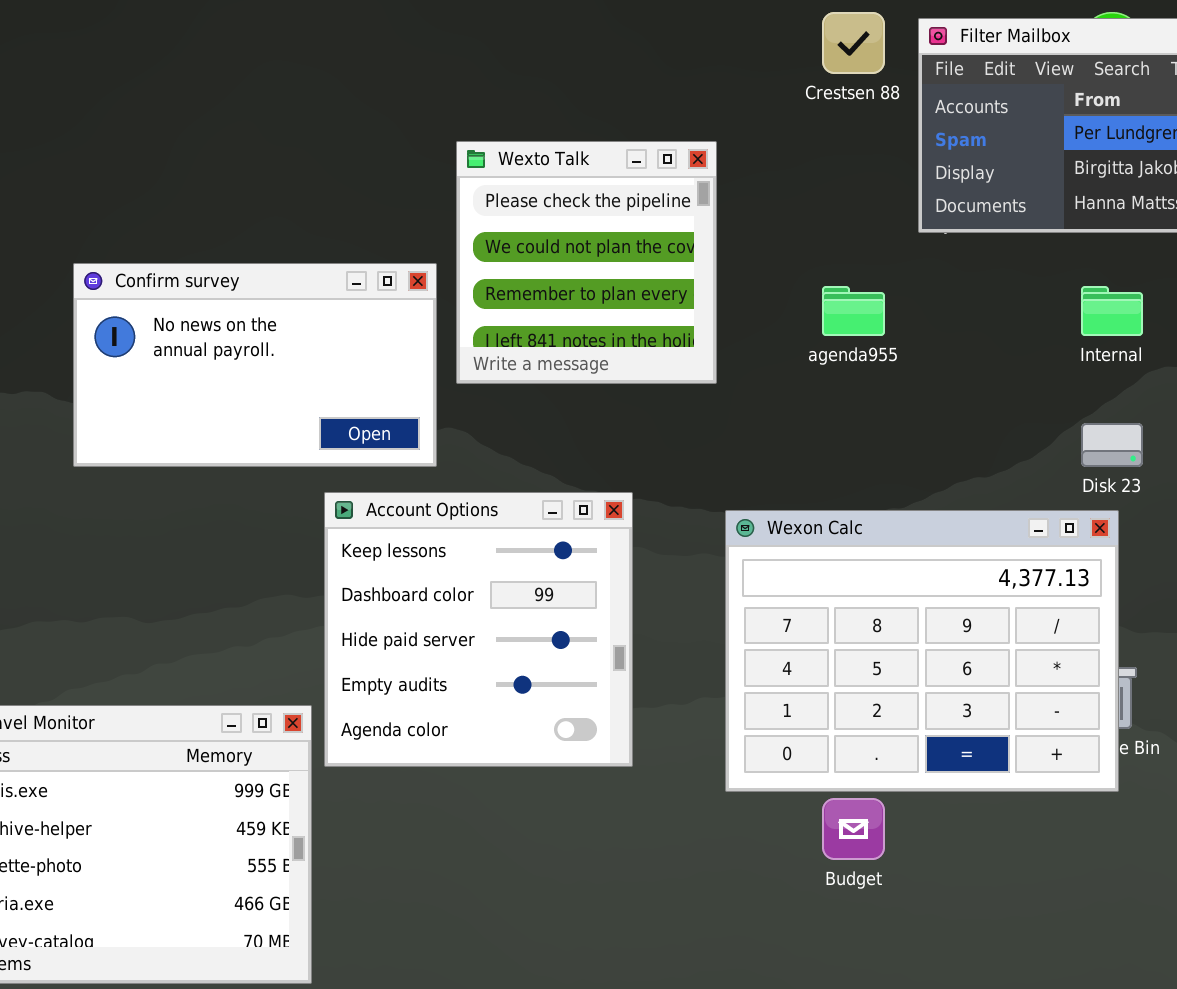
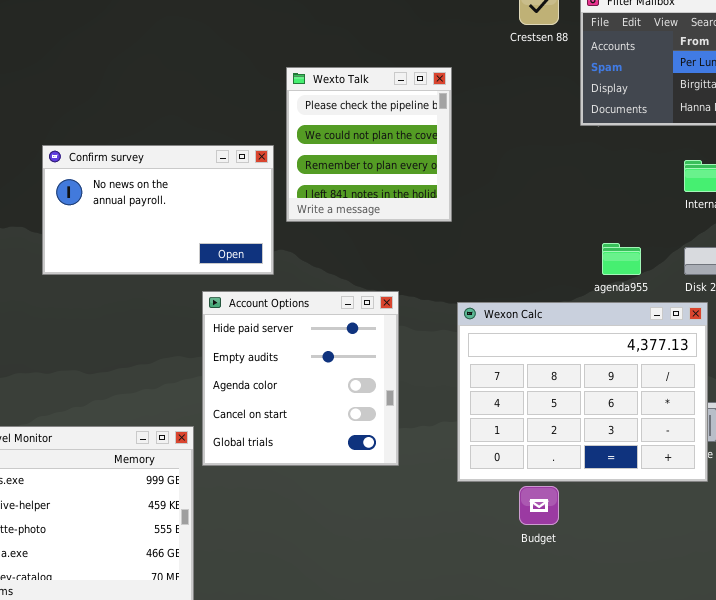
agenda955: [822,286,885,336] -> [602,243,641,275], moved
Account Options: [324,492,633,767] -> [202,291,399,466], scrolled down 2 rows

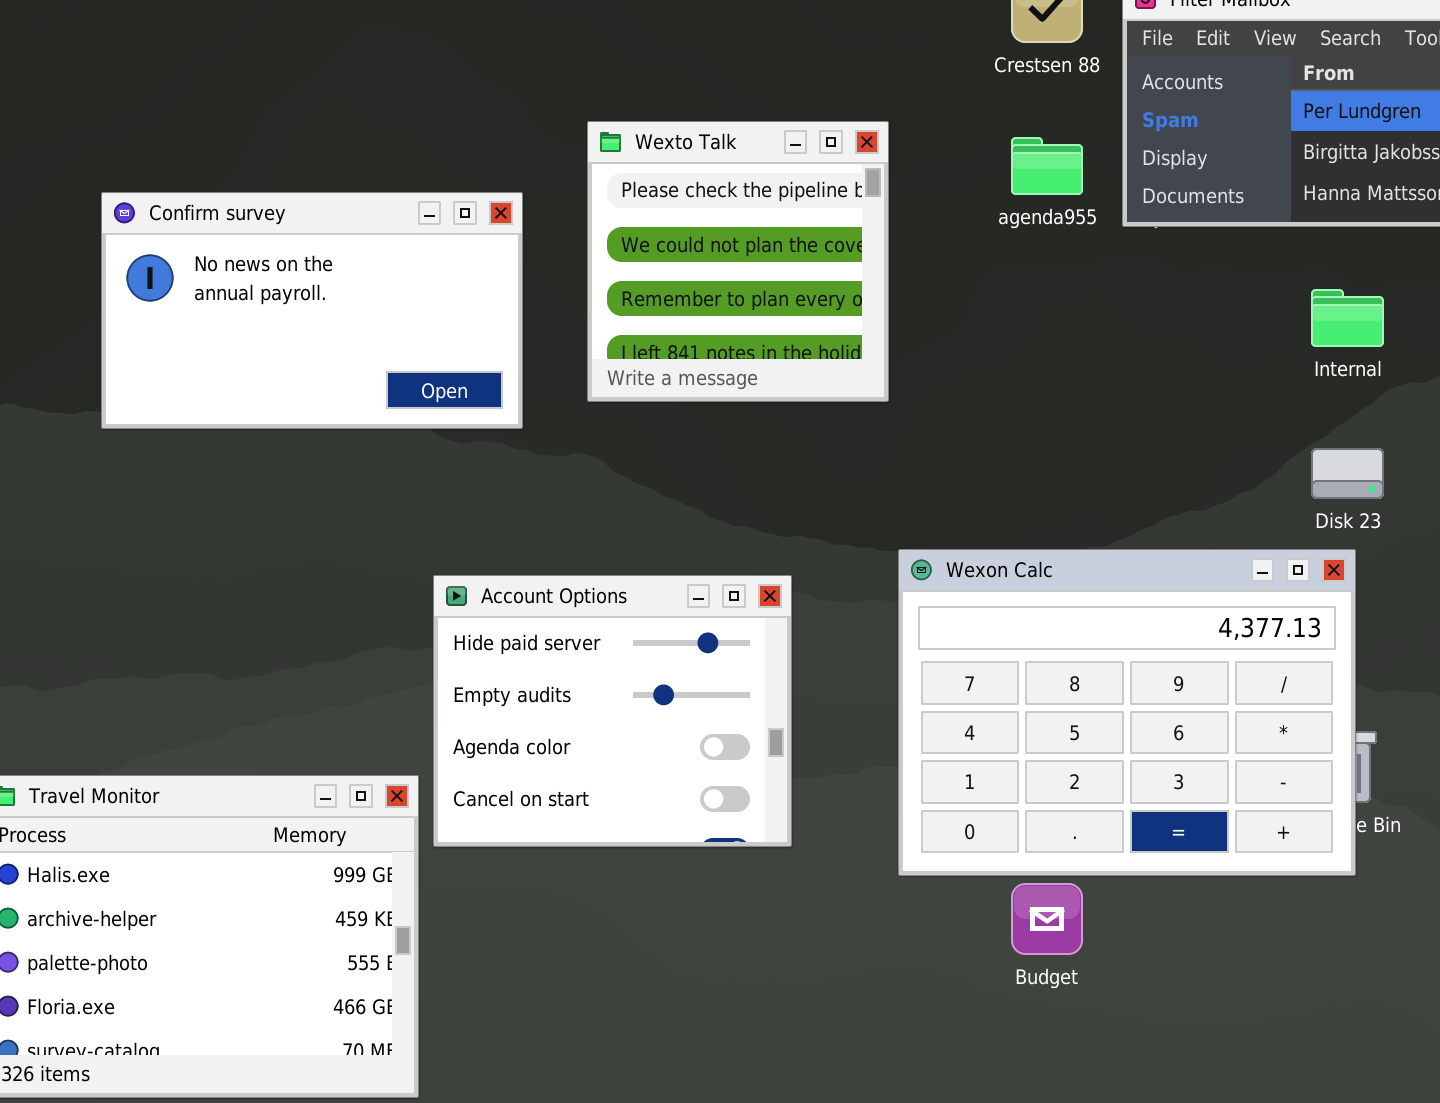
Confirm survey: [42,145,274,275] -> [101,192,523,429], moved
agenda955: [602,243,641,275] -> [1011,137,1083,195], moved
Account Options: [202,291,399,466] -> [433,575,792,847], resized

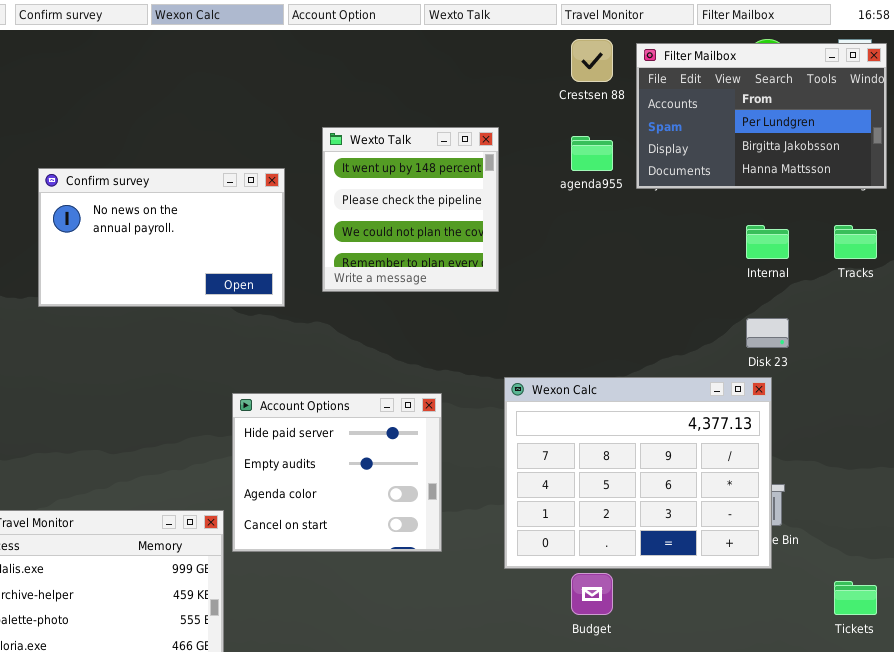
Wexto Talk: [587,121,889,402] -> [322,127,499,292], scrolled up 1 row

